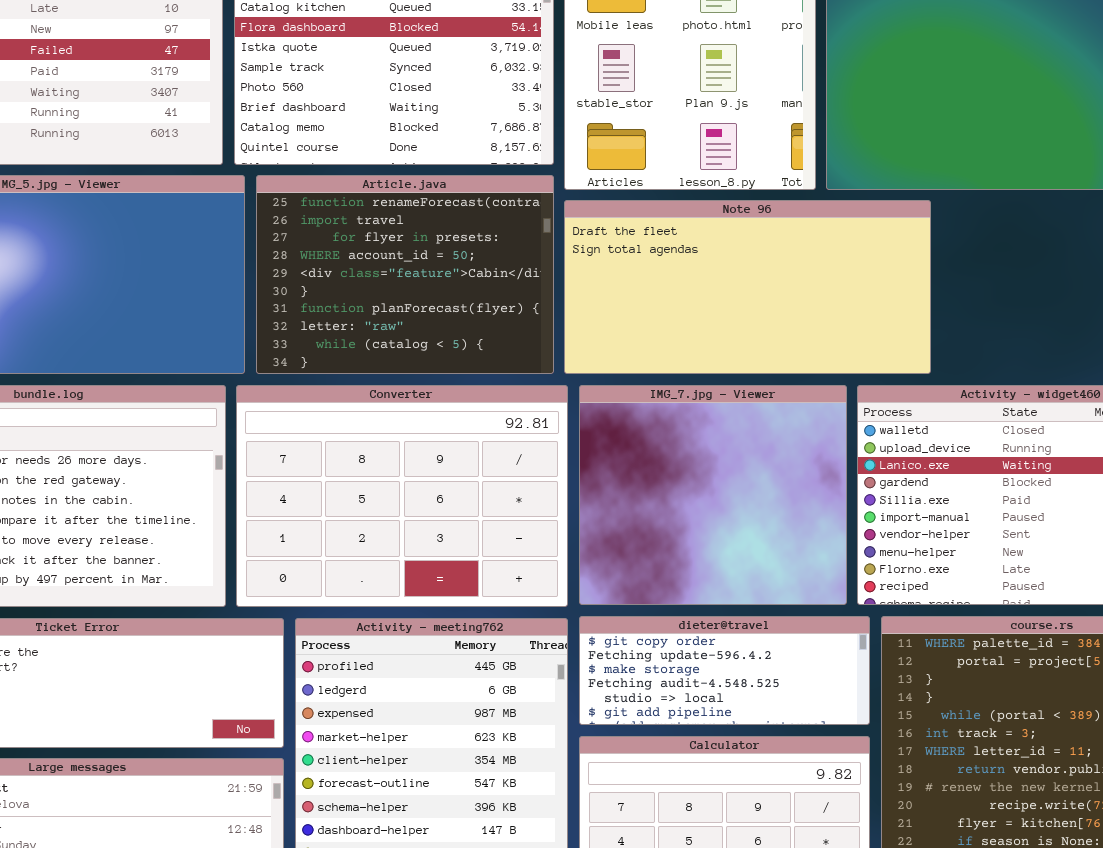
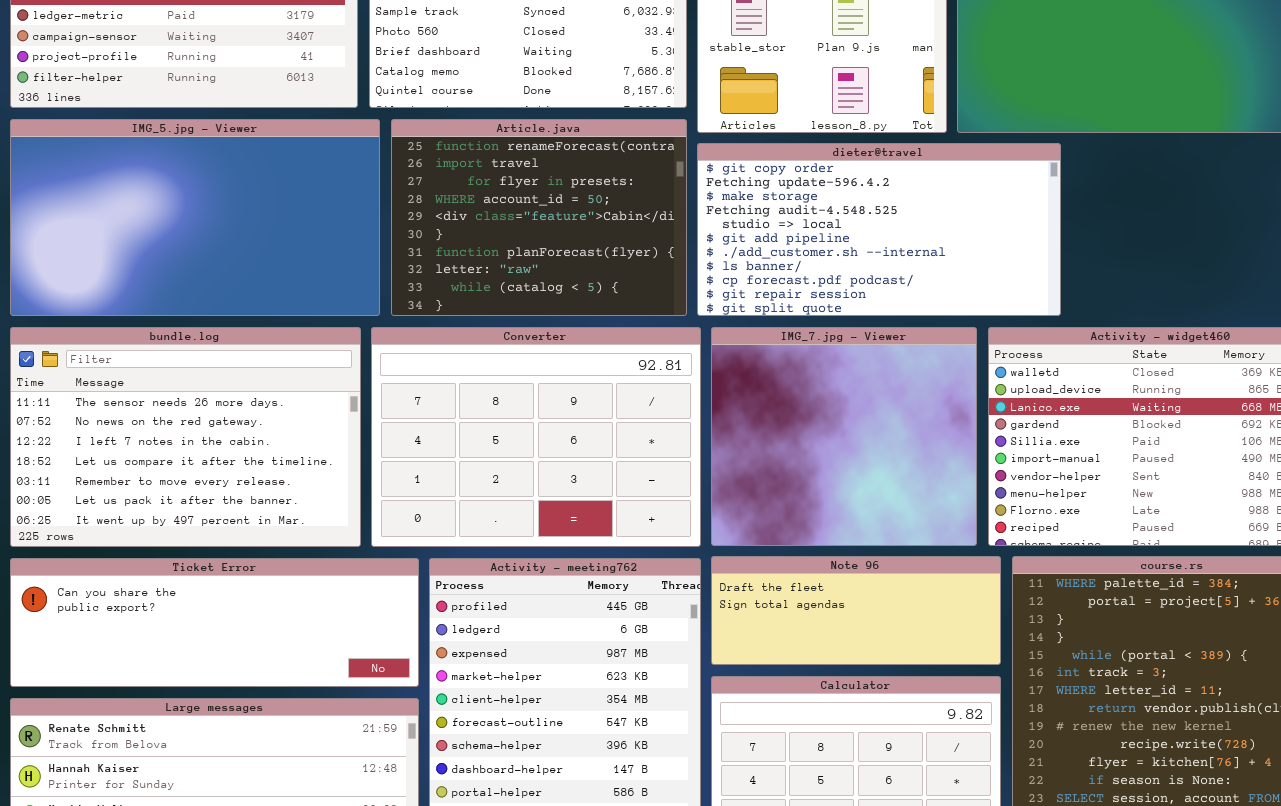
Note 96: [564,200,931,374] -> [711,556,1001,665], moved, resized
dieter@travel: [579,616,870,725] -> [697,143,1061,316], moved, resized

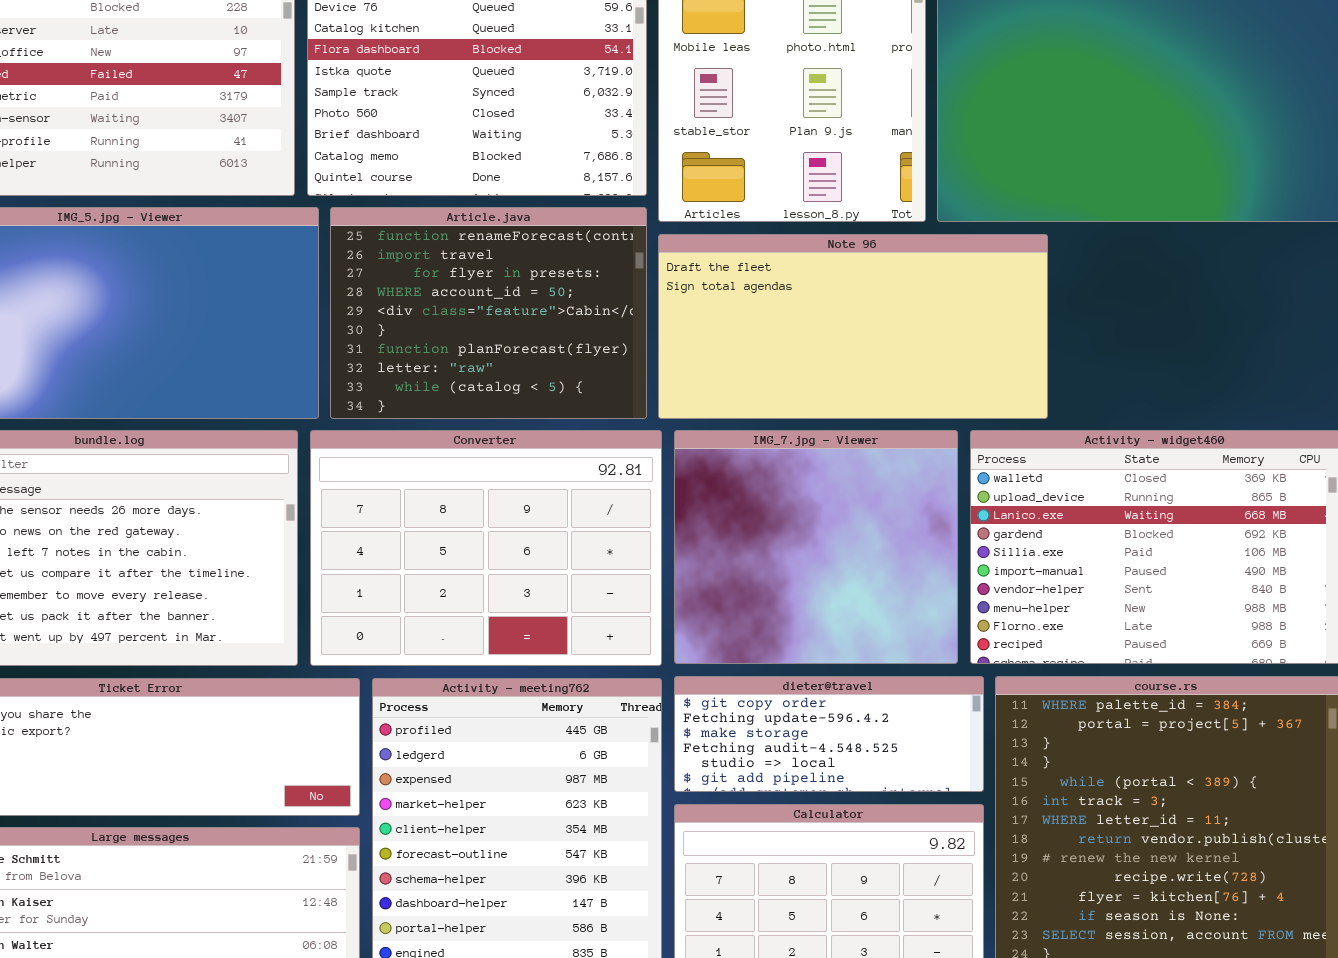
dieter@travel: [697,143,1061,316] -> [674,676,984,792], moved, resized
Note 96: [711,556,1001,665] -> [658,234,1048,419], moved, resized

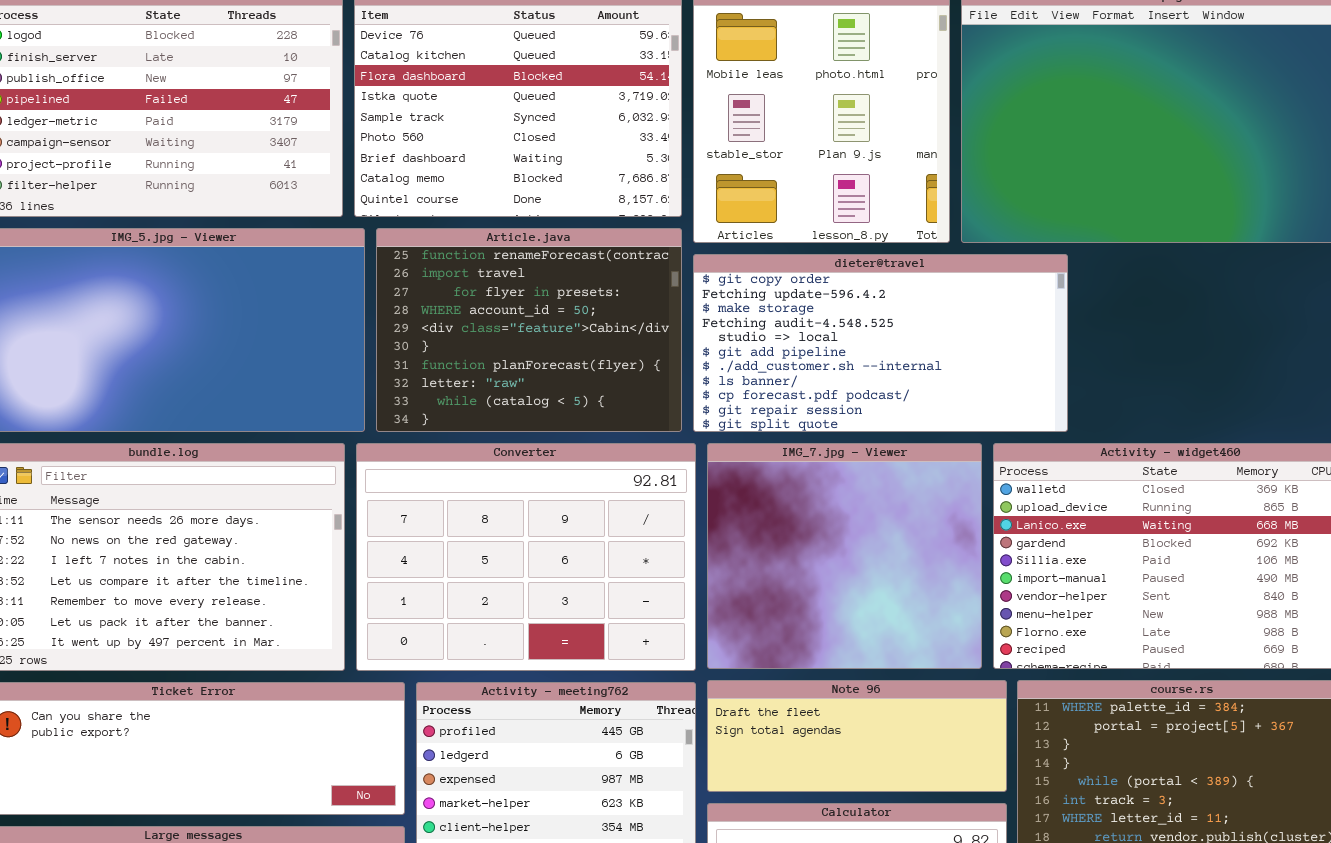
Note 96: [658,234,1048,419] -> [707,680,1007,792], moved, resized
dieter@travel: [674,676,984,792] -> [693,254,1068,432], moved, resized

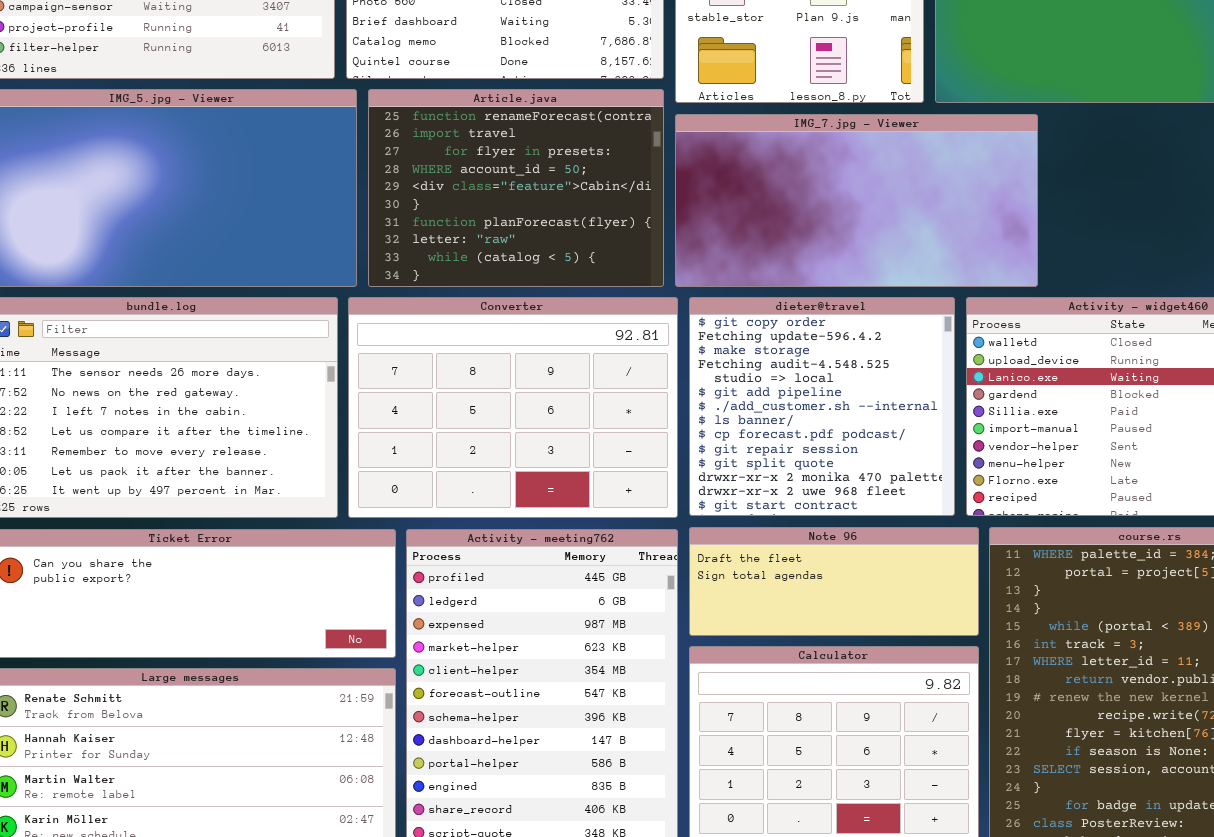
dieter@travel: [693,254,1068,432] -> [689,297,955,516], moved, resized
IMG_7.jpg - Viewer: [707,443,982,669] -> [675,114,1038,287], moved, resized

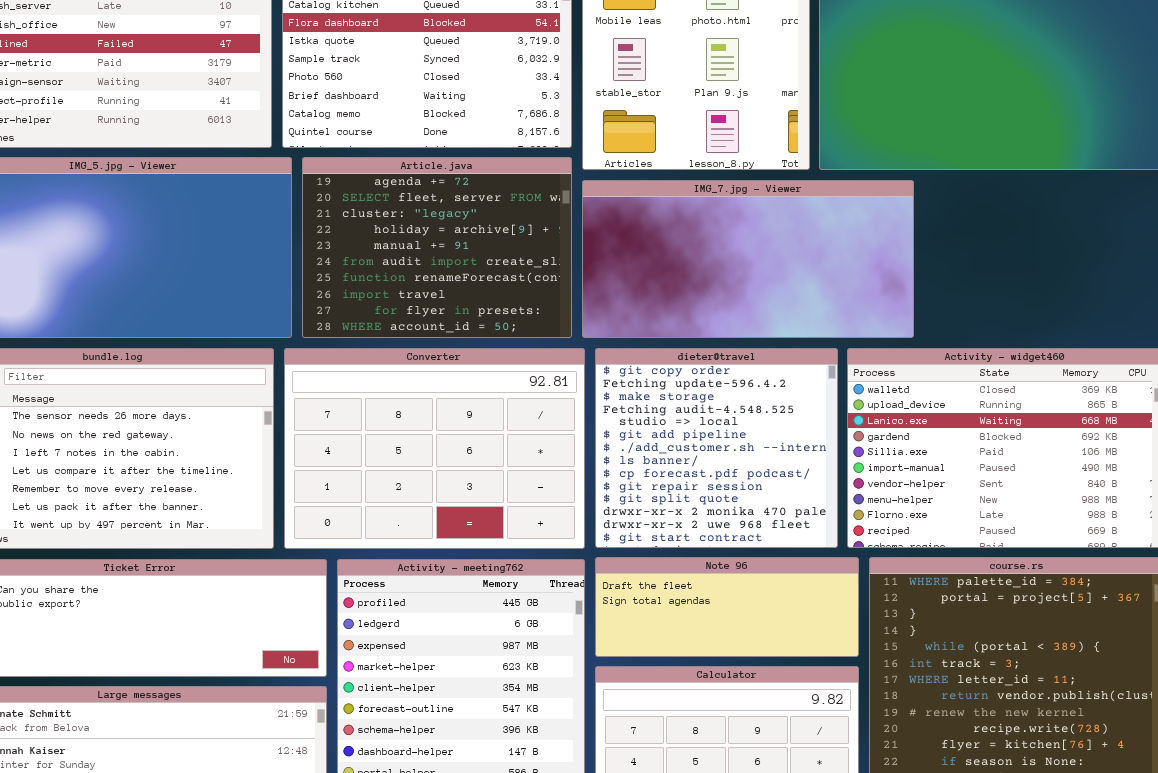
Article.java: [368,89,664,287] -> [302,157,572,338], scrolled up 6 rows

